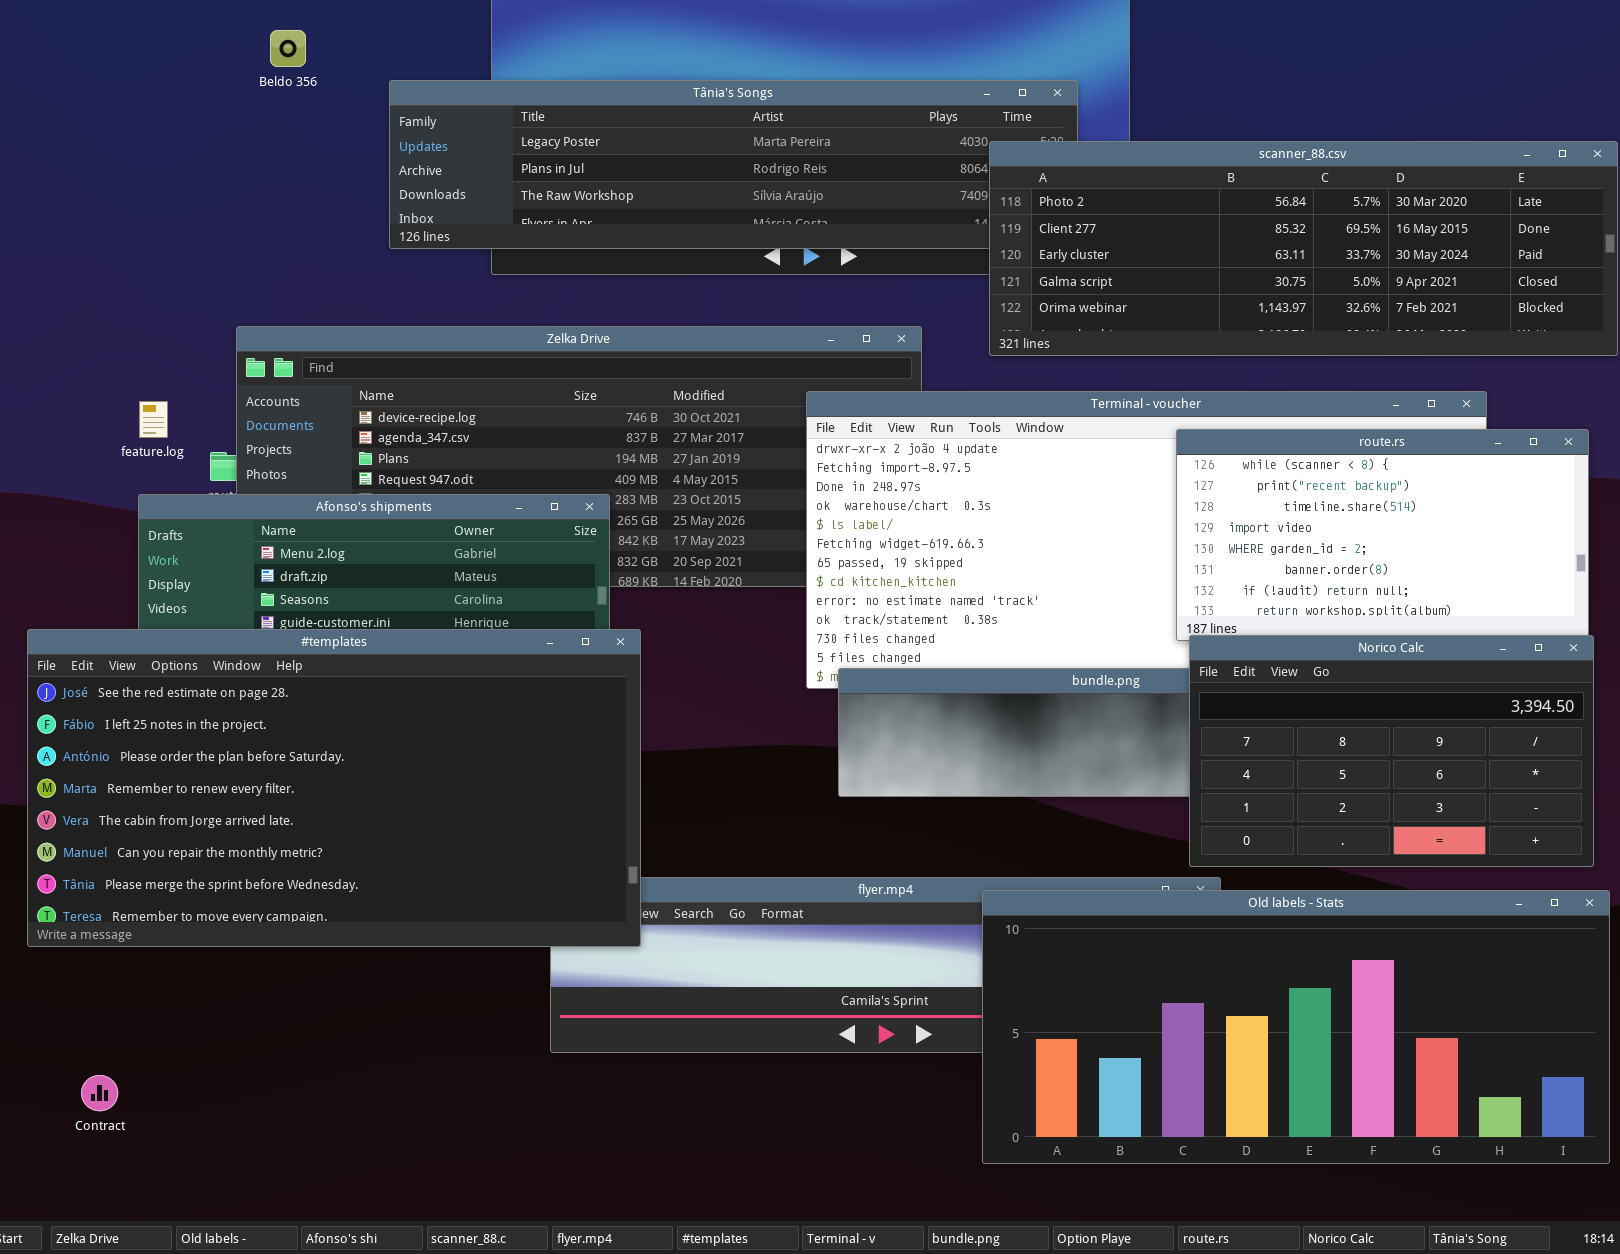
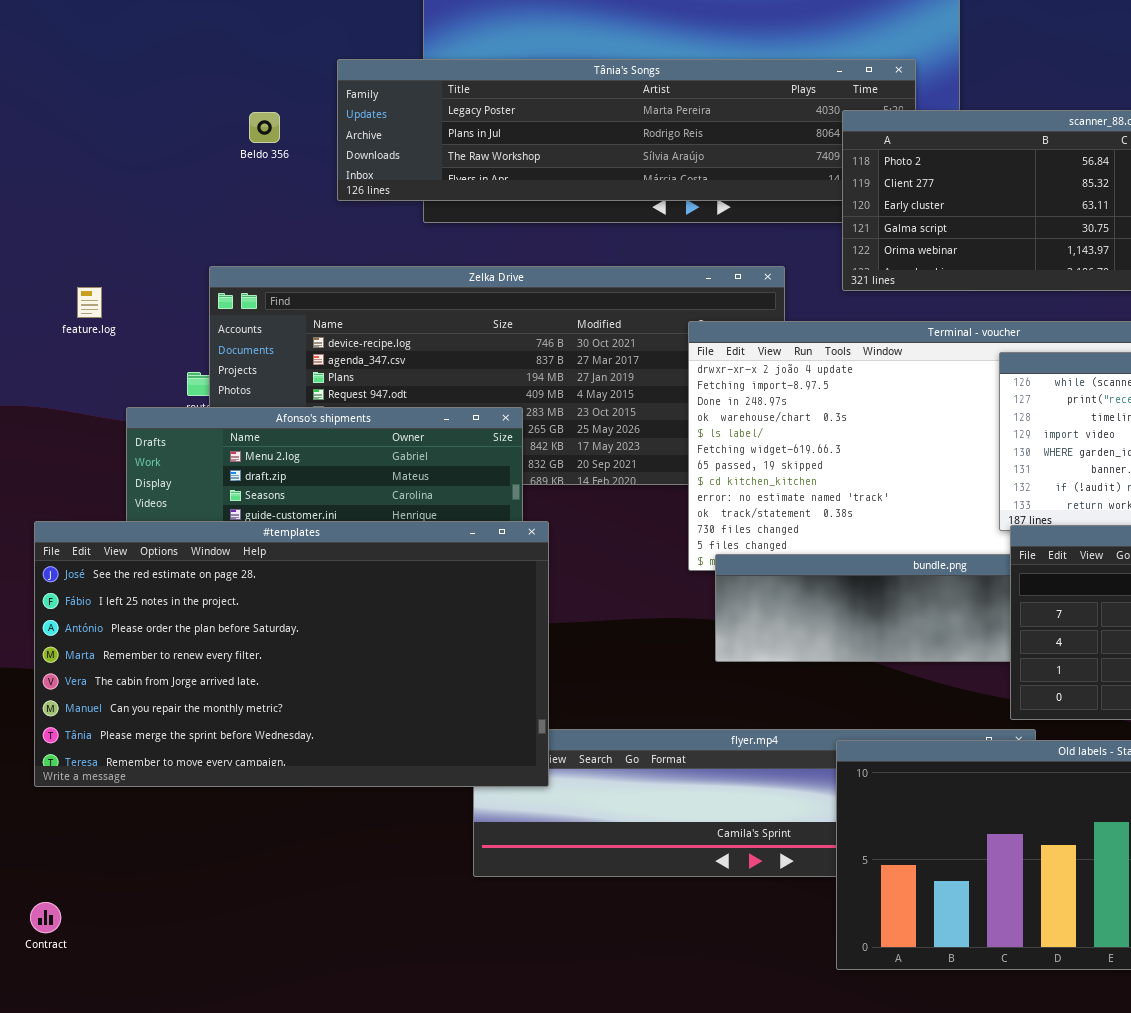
Beldo 356: [270,30,306,67] -> [249,112,280,143], moved
feature.log: [139,401,168,438] -> [77,287,102,318], moved
Contract: [81,1075,118,1111] -> [30,902,61,933], moved

